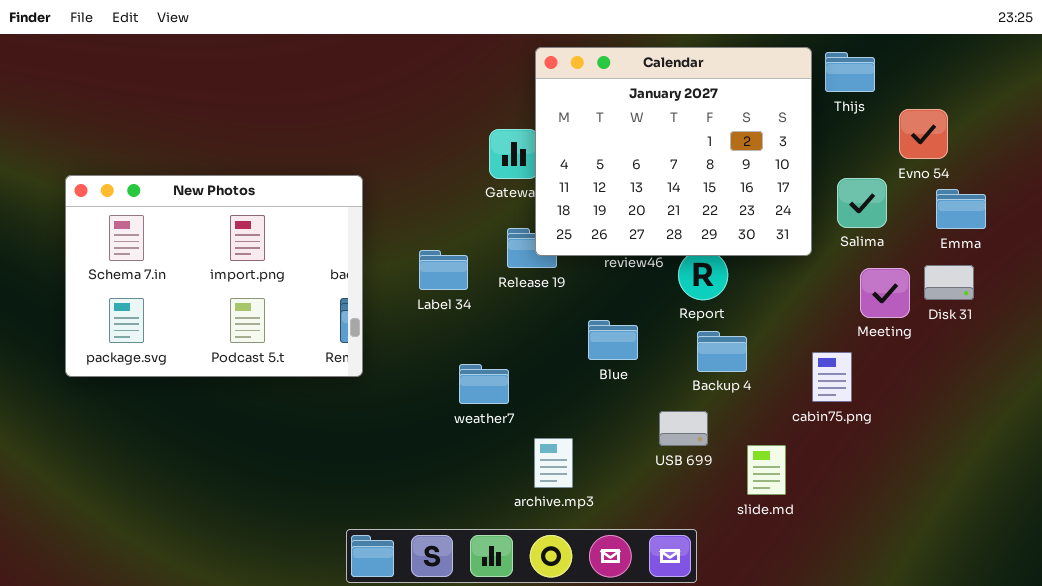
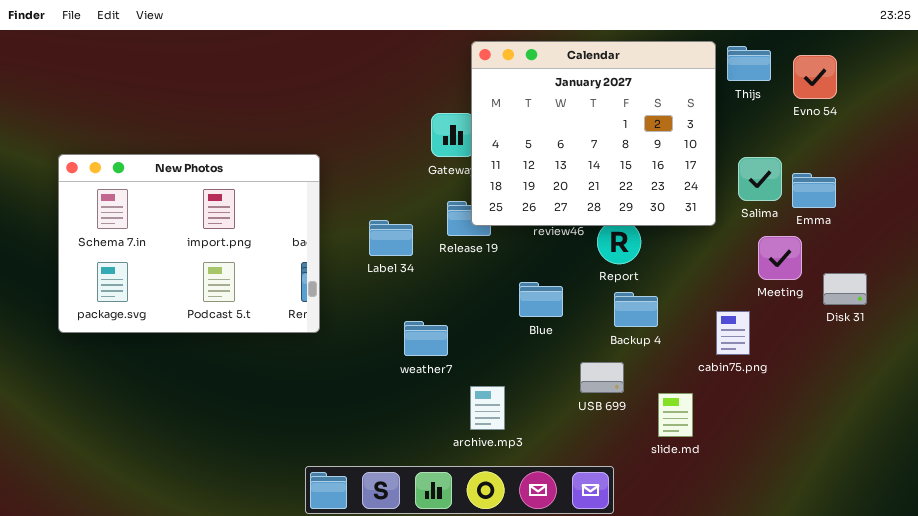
Evno 54: [899,109,948,159] -> [793,55,837,99], moved
Emma: [936,189,986,229] -> [792,173,836,208], moved
Disk 31: [924,265,974,300] -> [823,273,867,305], moved

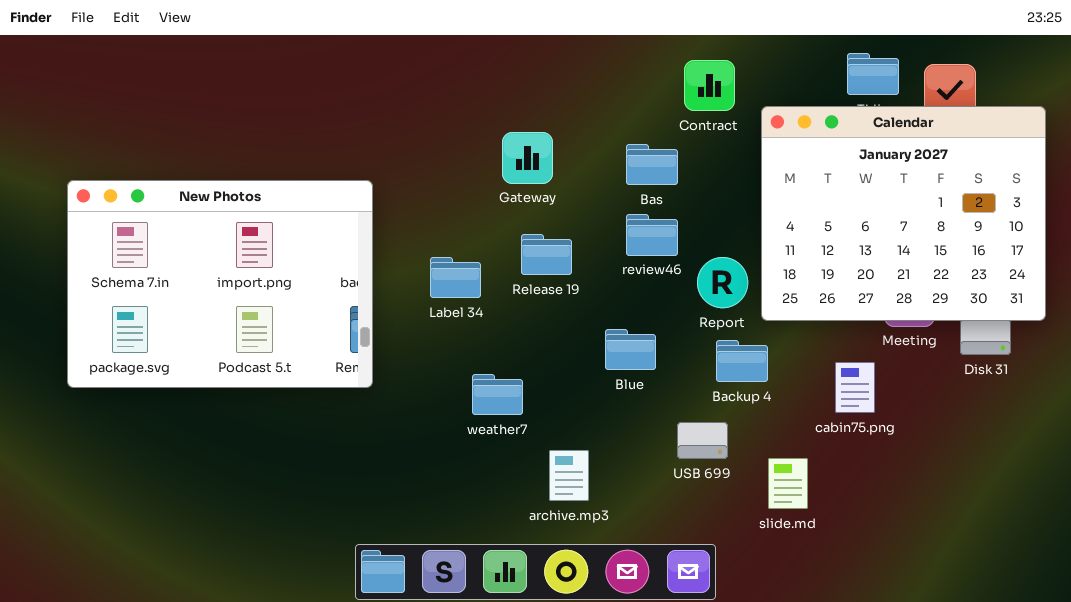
Calendar: [471,41,716,226] -> [761,106,1046,321], moved

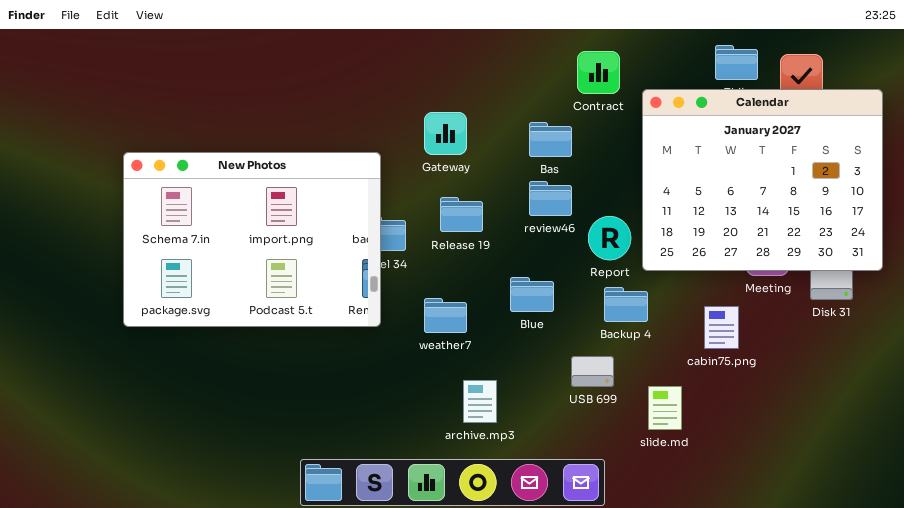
New Photos: [67,180,373,388] -> [123,152,381,327], moved
weather7: [472,374,523,415] -> [424,298,467,333], moved

